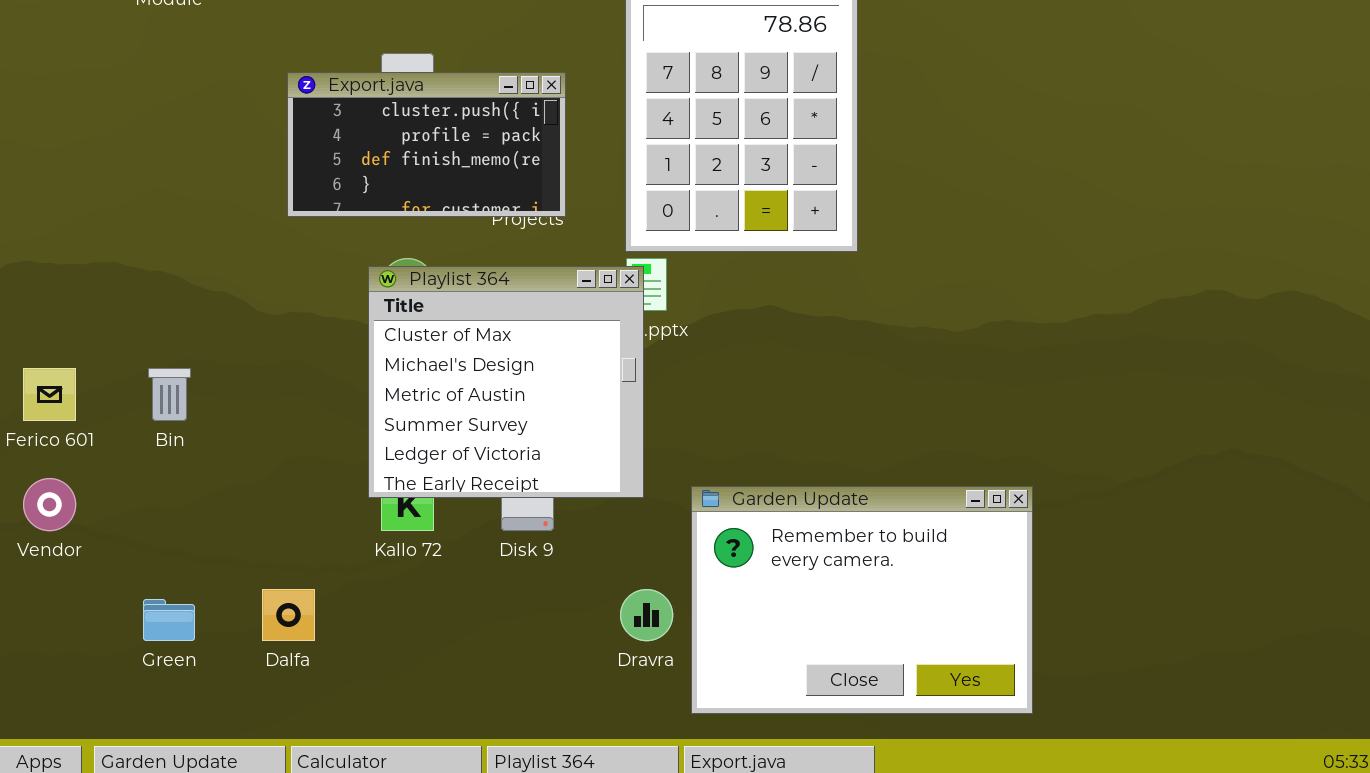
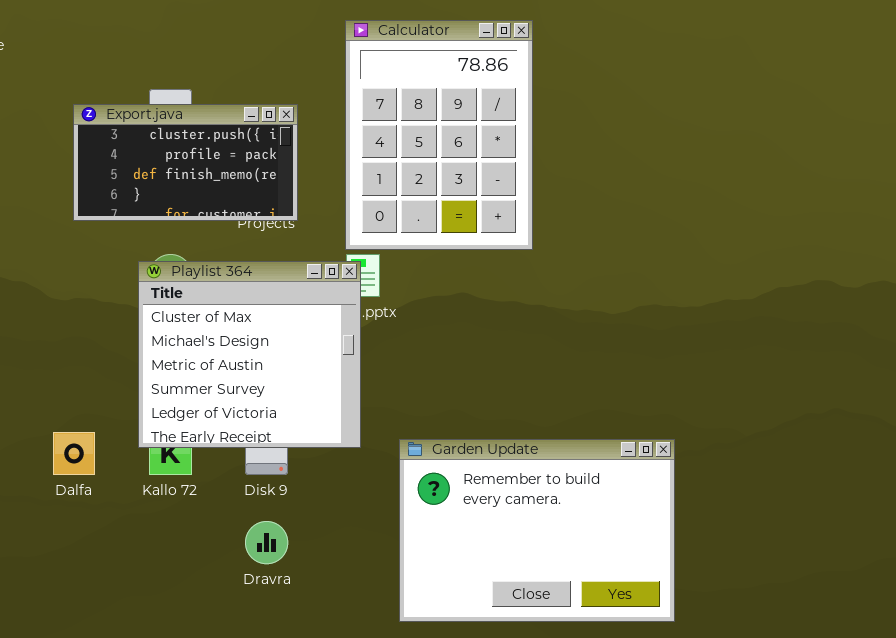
Dalfa: [262,589,315,641] -> [53,432,95,475], moved
Dravra: [620,589,673,641] -> [245,521,288,564], moved

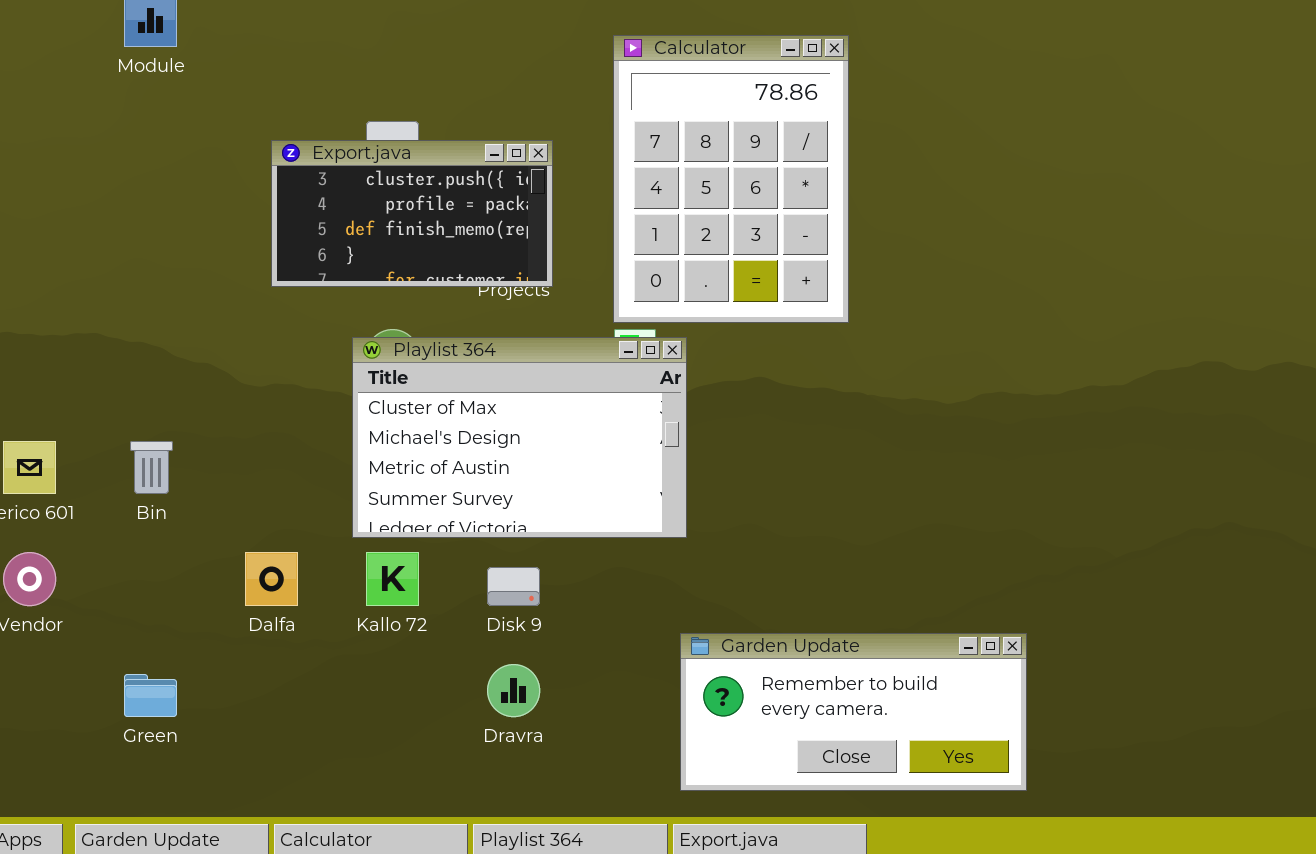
Playlist 364: [138,261,361,448] -> [352,337,687,538], resized
Garden Update: [399,439,675,622] -> [680,633,1027,791], resized

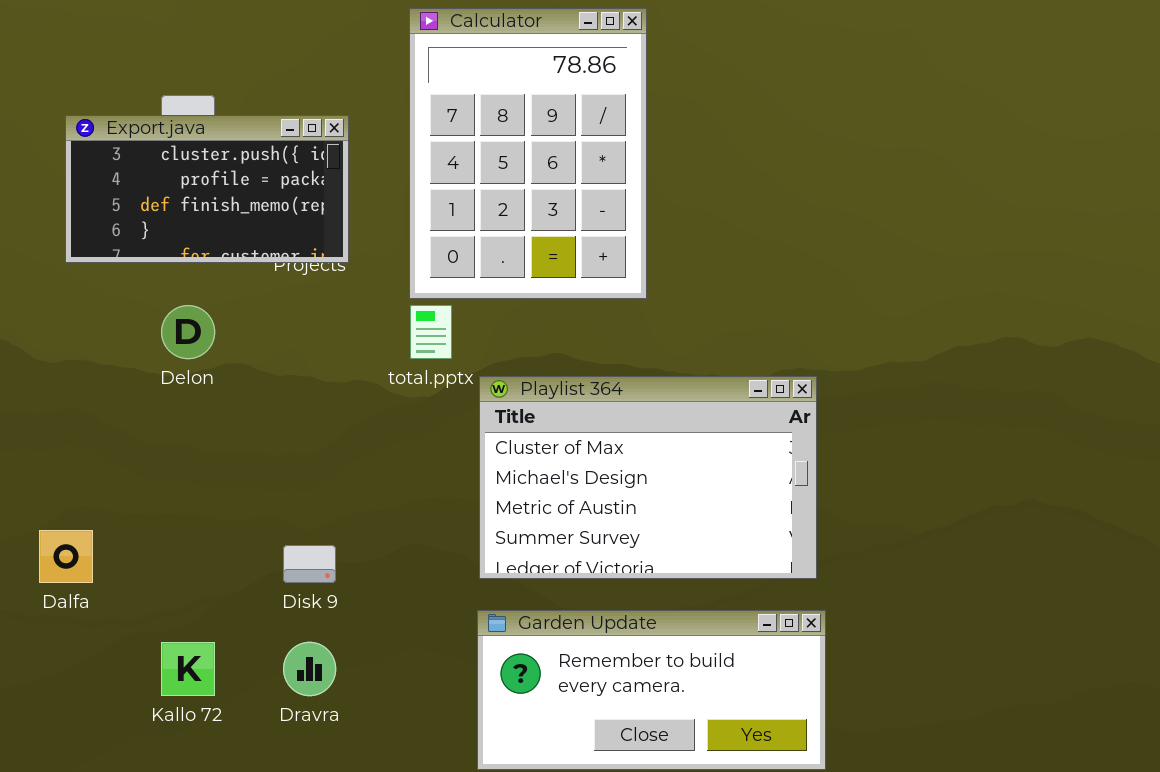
Playlist 364: [352,337,687,538] -> [479,376,817,579], moved
Kallo 72: [366,552,419,606] -> [161,642,215,696], moved

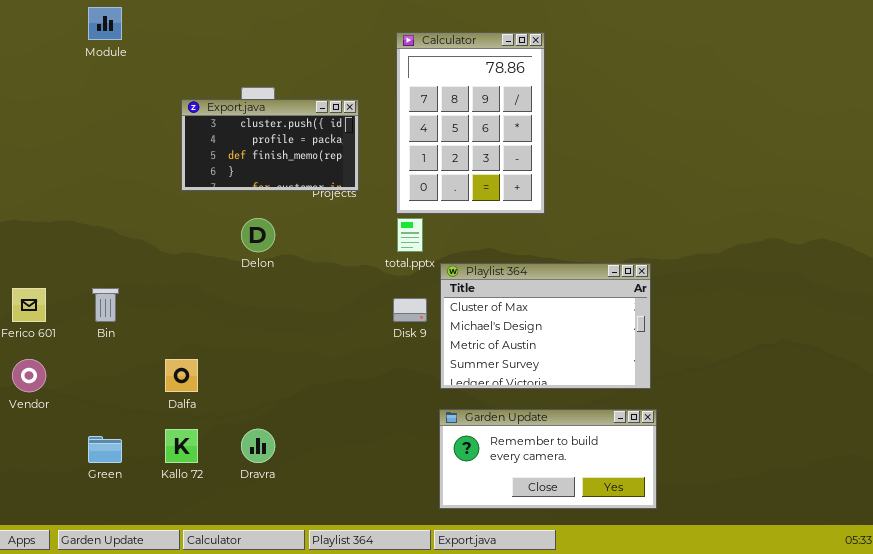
Disk 9: [283,545,336,583] -> [393,298,427,322], moved
Kallo 72: [161,642,215,696] -> [165,429,198,463], moved
Dravra: [283,642,336,696] -> [241,429,275,463], moved

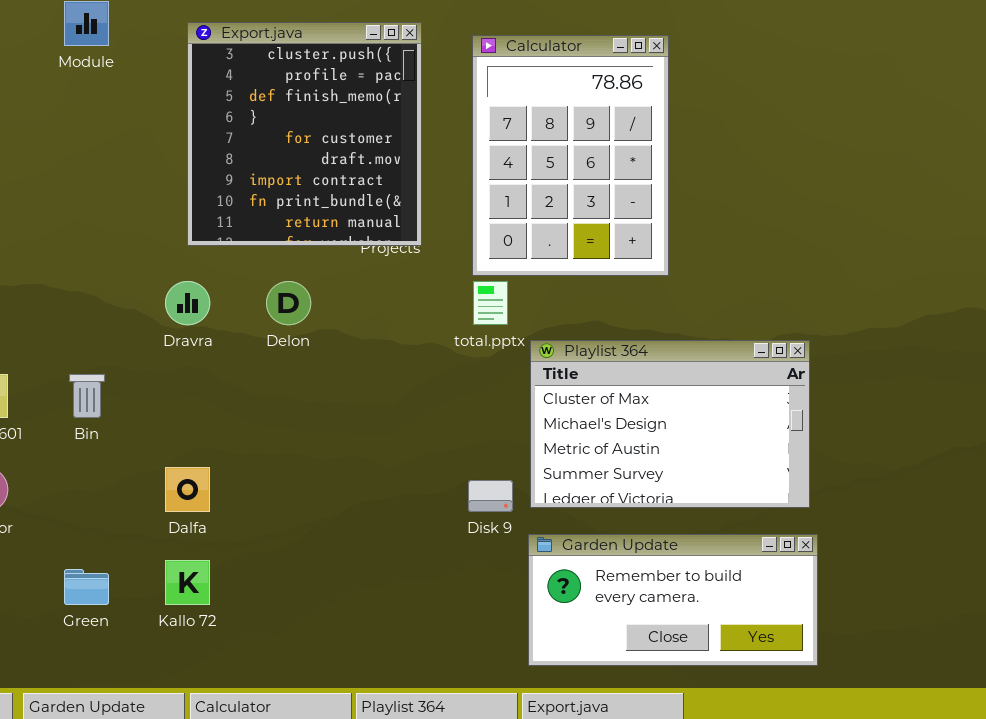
Export.java: [181,99,359,191] -> [187,22,422,246], resized
Disk 9: [393,298,427,322] -> [468,480,513,512], moved
Dravra: [241,429,275,463] -> [165,281,210,325], moved

